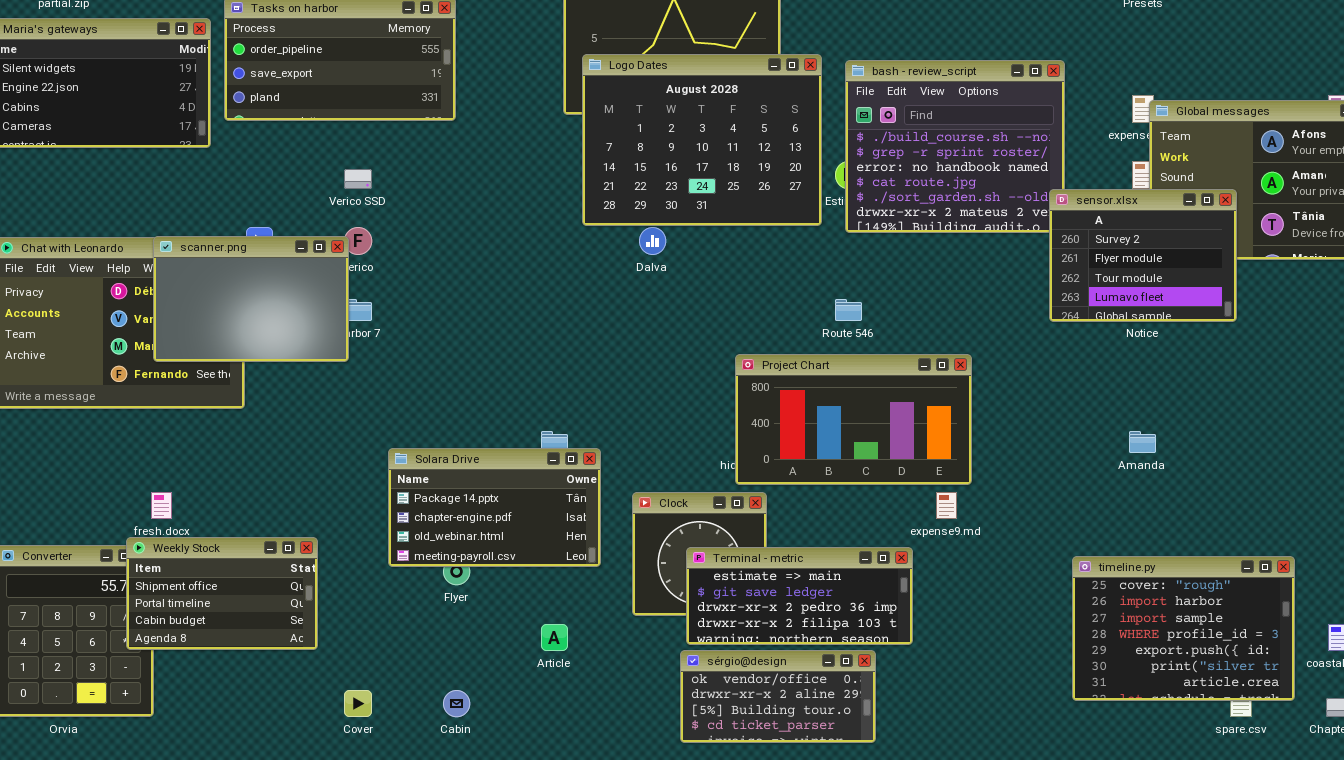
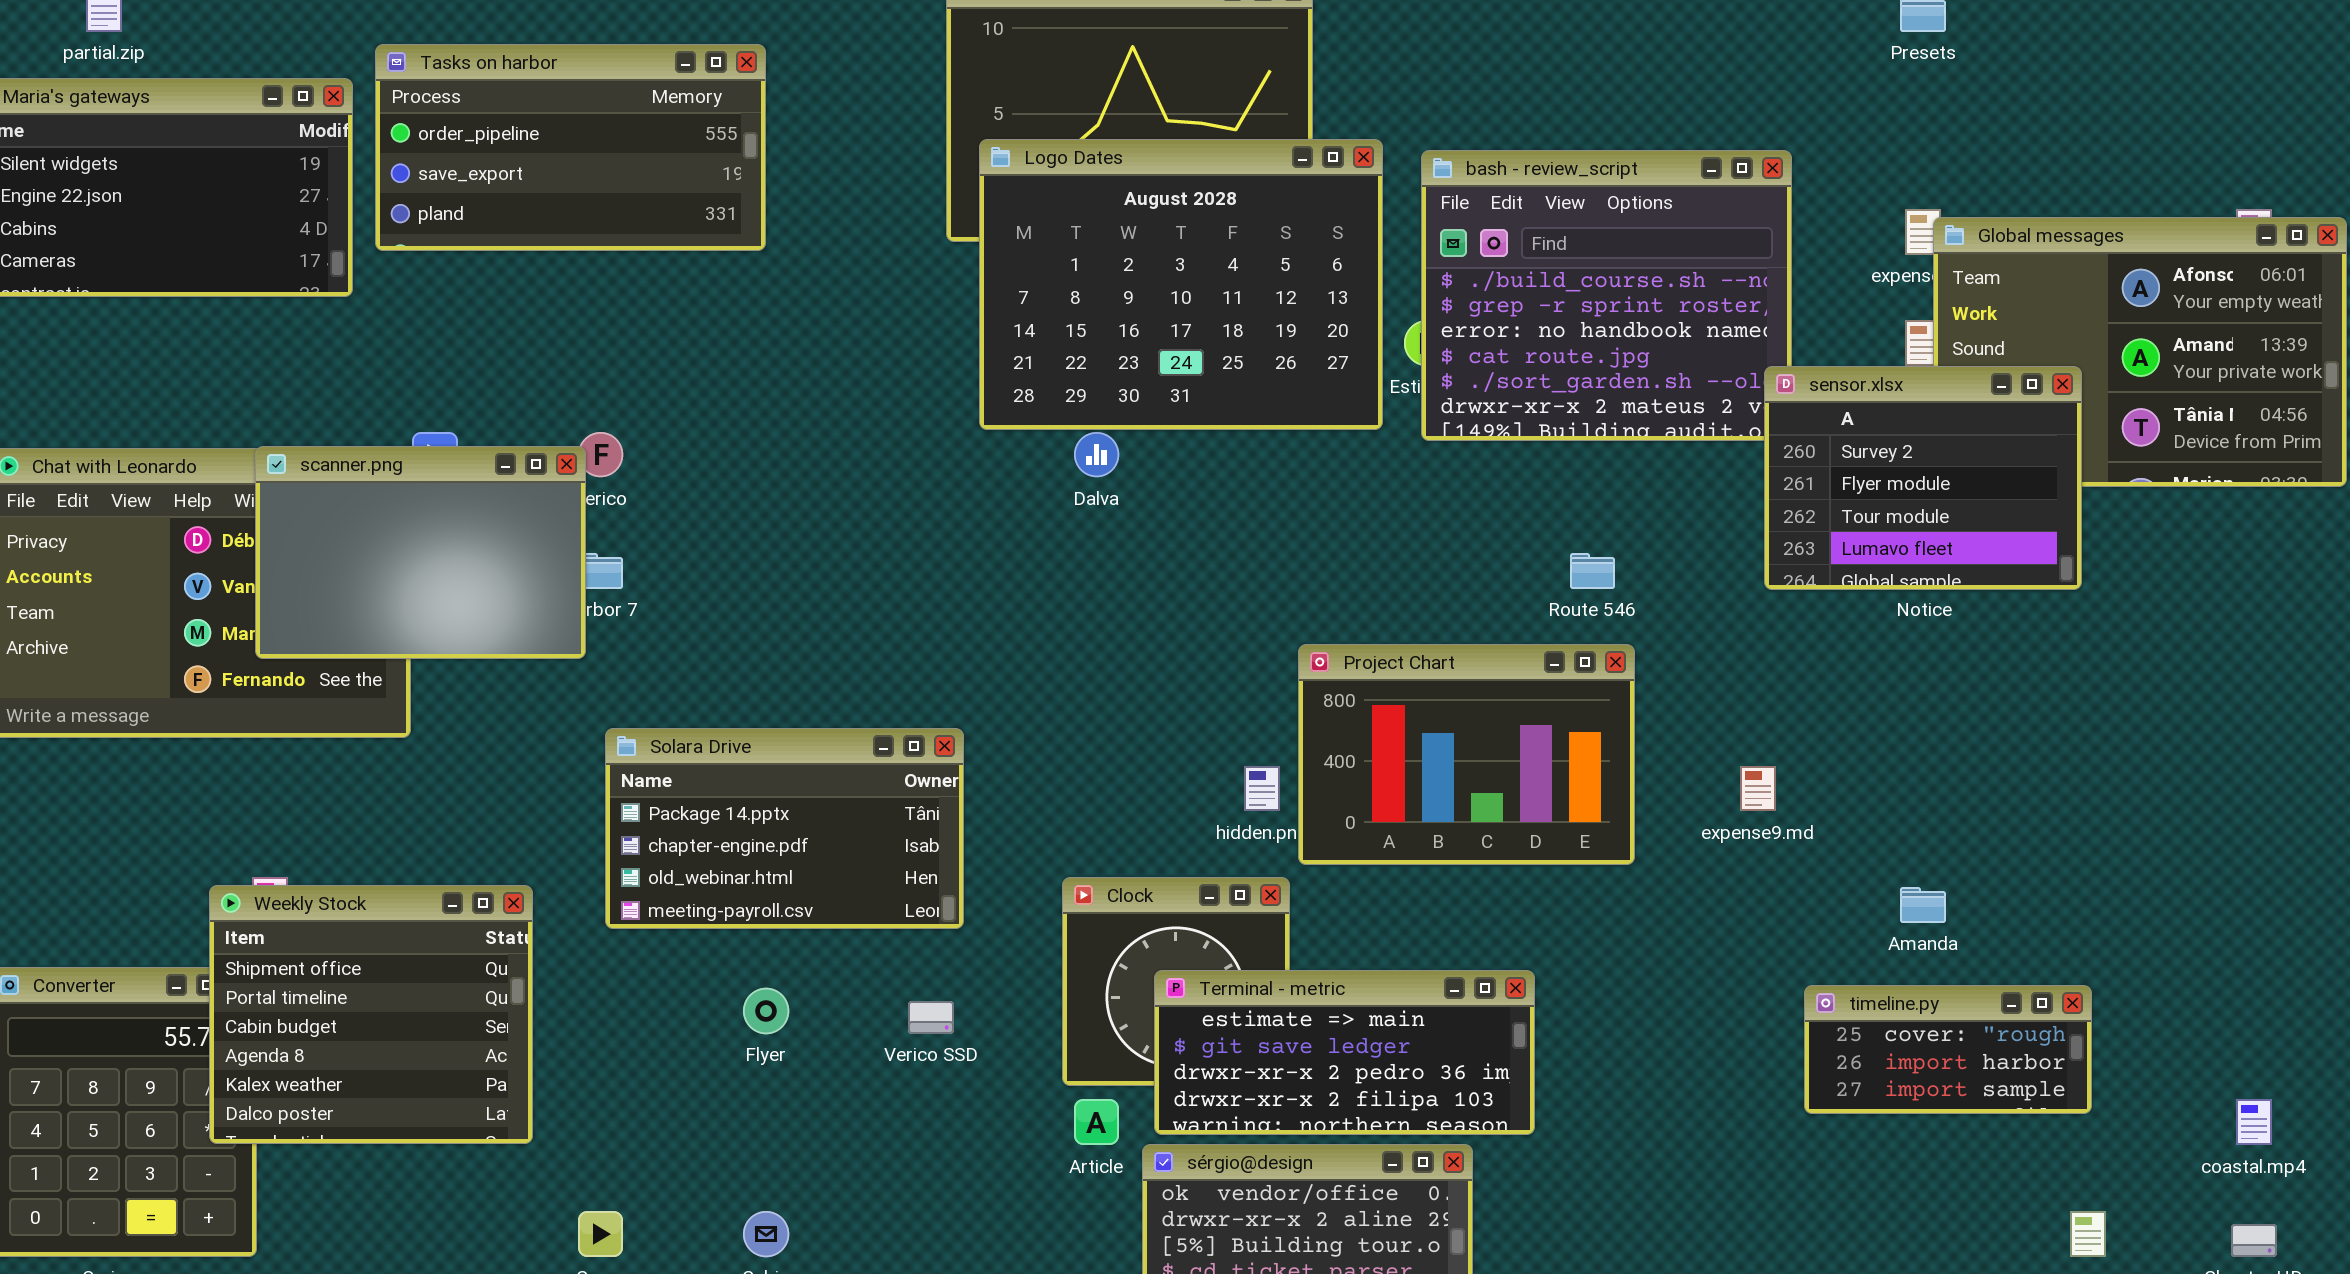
Verico SSD: [344,169,372,189] -> [908,1001,954,1034], moved
Route 546: [835,299,862,321] -> [1570,553,1615,589], moved
Project Chart: [735,354,972,485] -> [1298,644,1635,865], resized
Amanda: [1129,431,1156,453] -> [1900,887,1946,923], moved
Solara Drive: [388,448,601,567] -> [605,728,964,929], moved
expense9.md: [936,492,957,519] -> [1740,766,1776,811], moved
Weekly Stock: [126,537,318,650] -> [209,885,533,1144], resized
timeline.py: [1072,556,1295,701] -> [1804,985,2092,1114], resized
Article: [541,624,568,651] -> [1074,1099,1119,1145], moved

